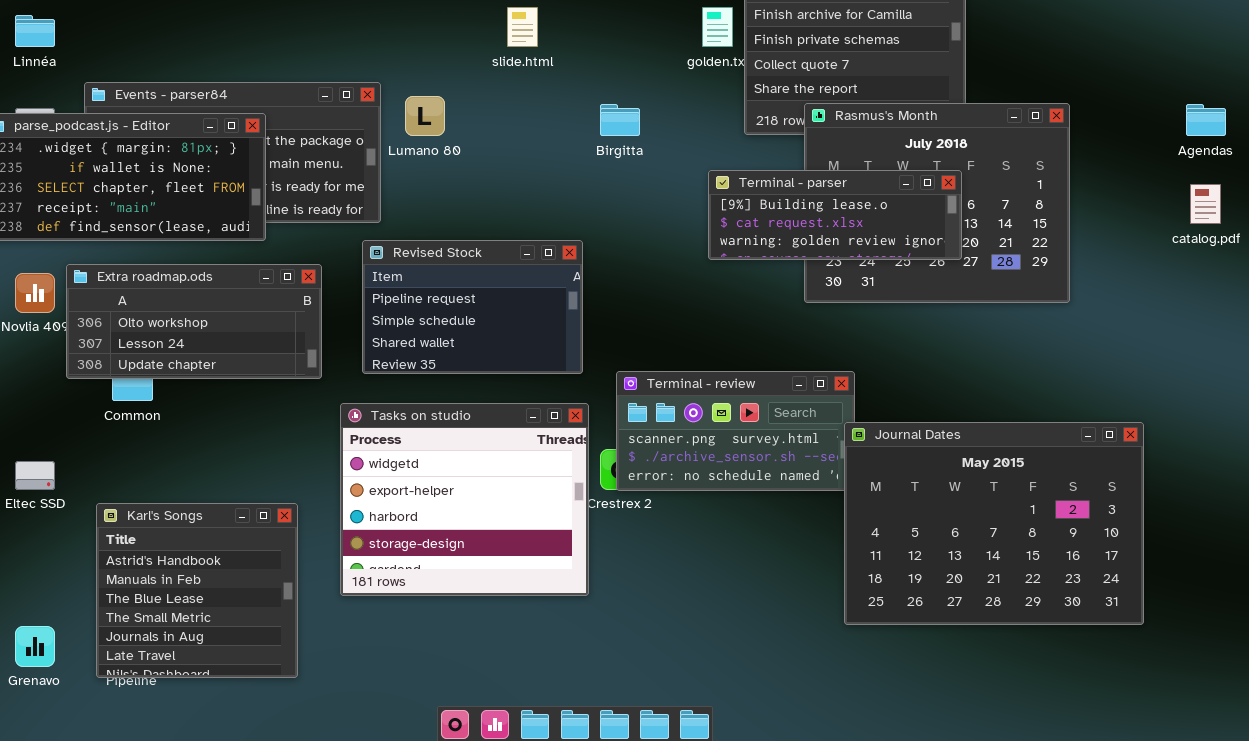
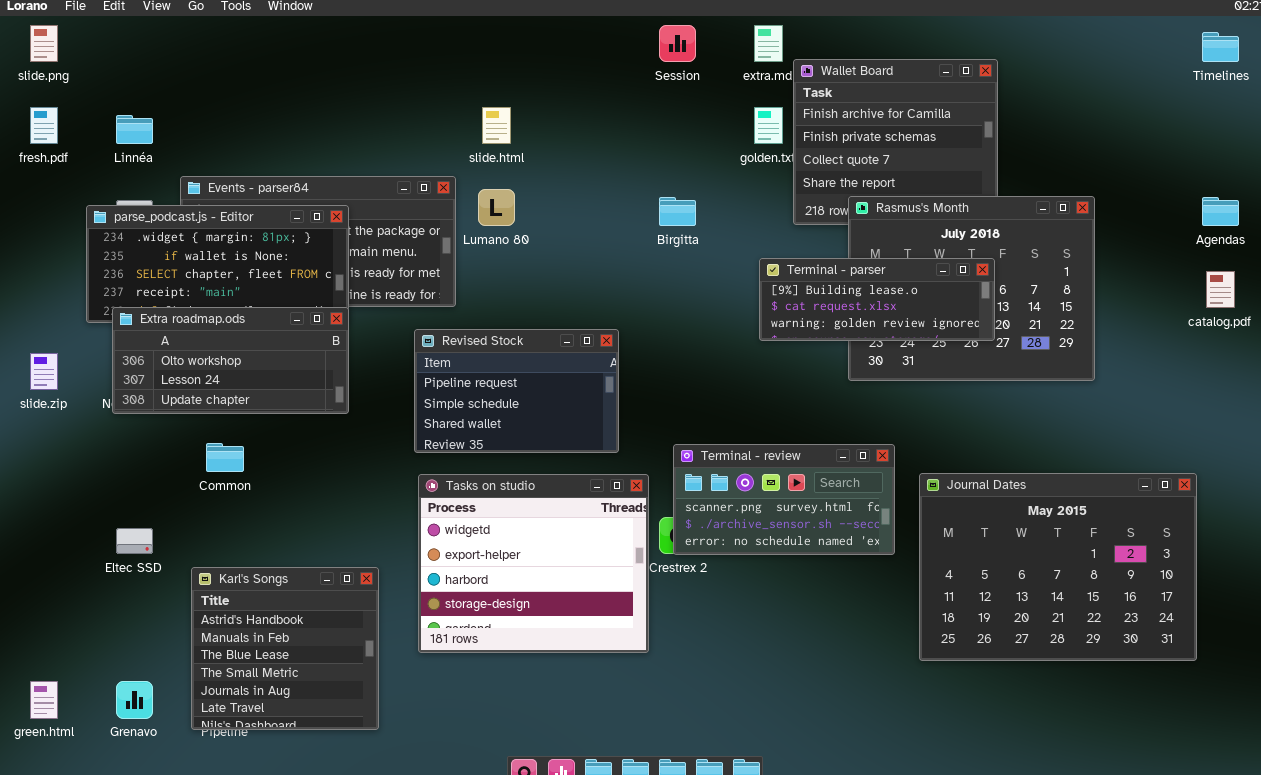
slide.html: [507,7,538,47] -> [482,107,511,144], moved
Revised Stock: [362,240,583,374] -> [414,329,619,453], moved
Extra roadmap.ods: [66,264,322,379] -> [112,307,349,414], moved
Journal Dates: [844,422,1144,625] -> [919,473,1197,661], moved

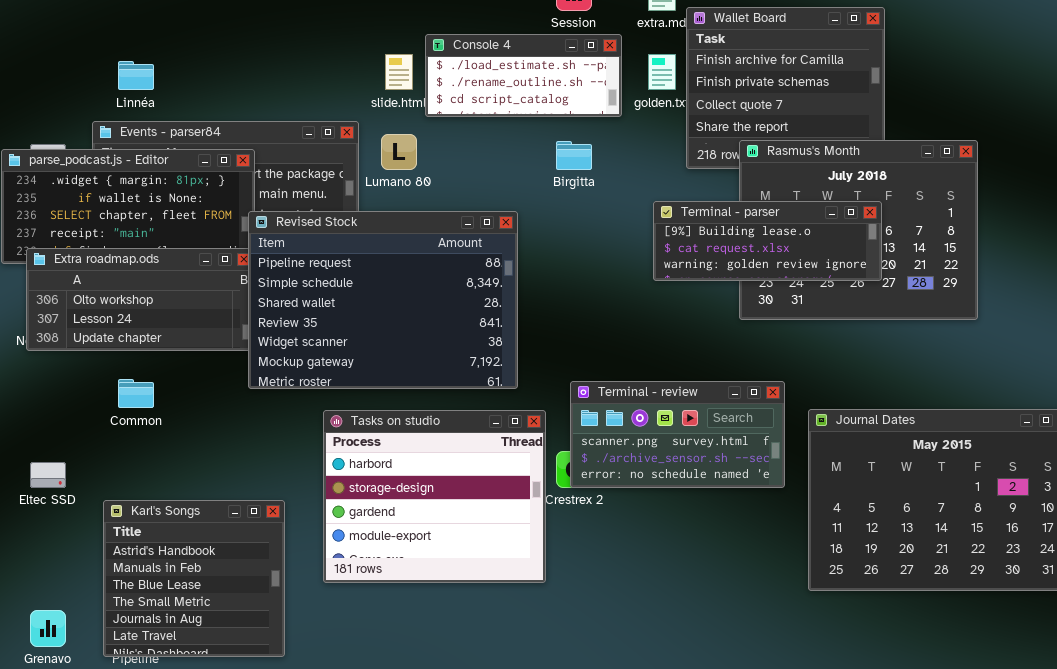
Console 4: none -> [425,34,622,117], opened
Linnéa: [116,115,153,144] -> [118,61,154,90], moved
Revised Stock: [414,329,619,453] -> [248,211,518,389], resized
Tasks on studio: [418,474,649,653] -> [323,410,546,583], scrolled down 2 rows

